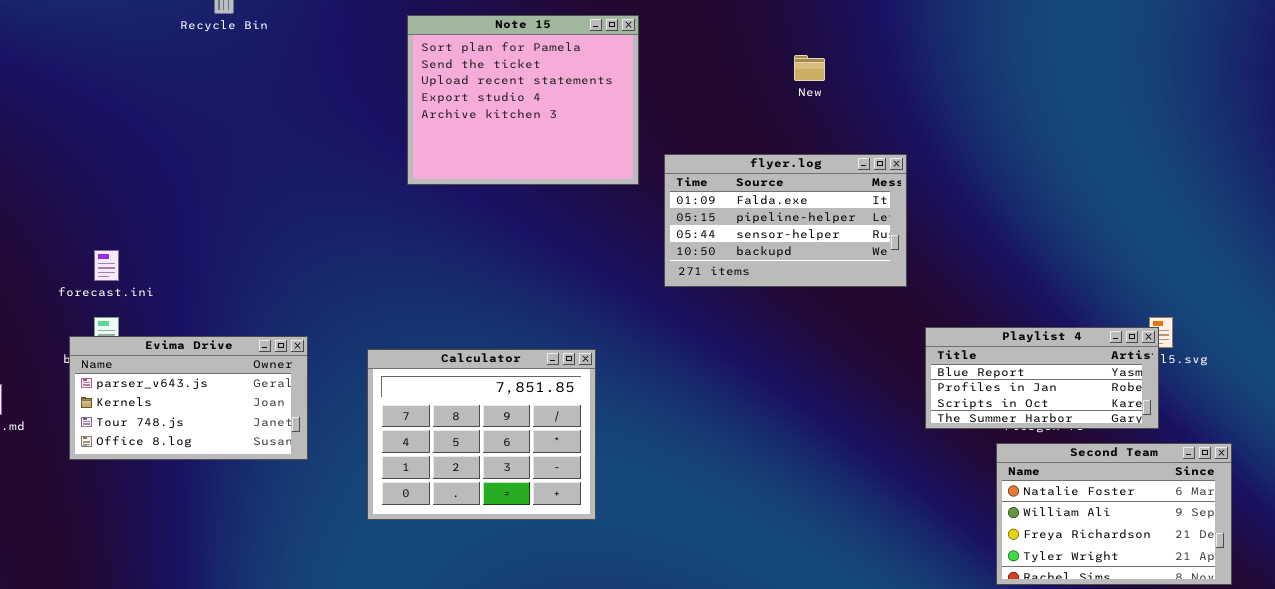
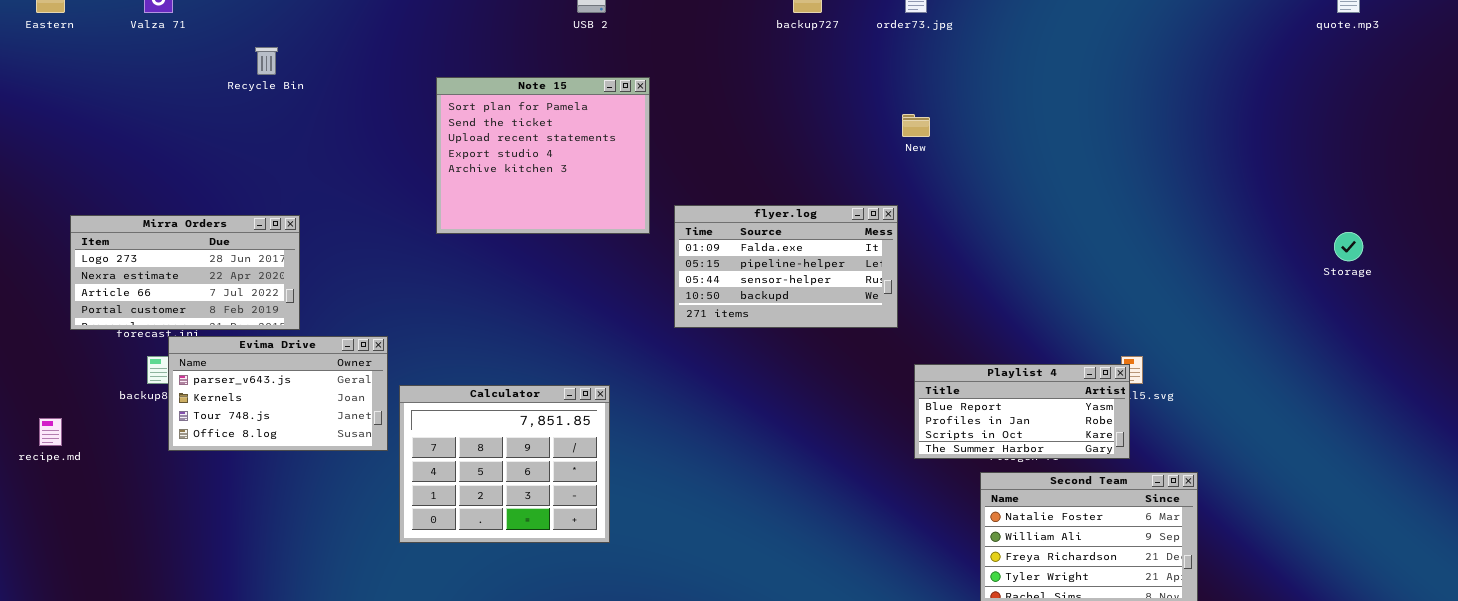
New: [794,55,825,81] -> [902,114,930,137], moved
Mirra Orders: none -> [70,215,300,330], opened
Evima Drive: [69,336,308,460] -> [168,336,388,451], moved

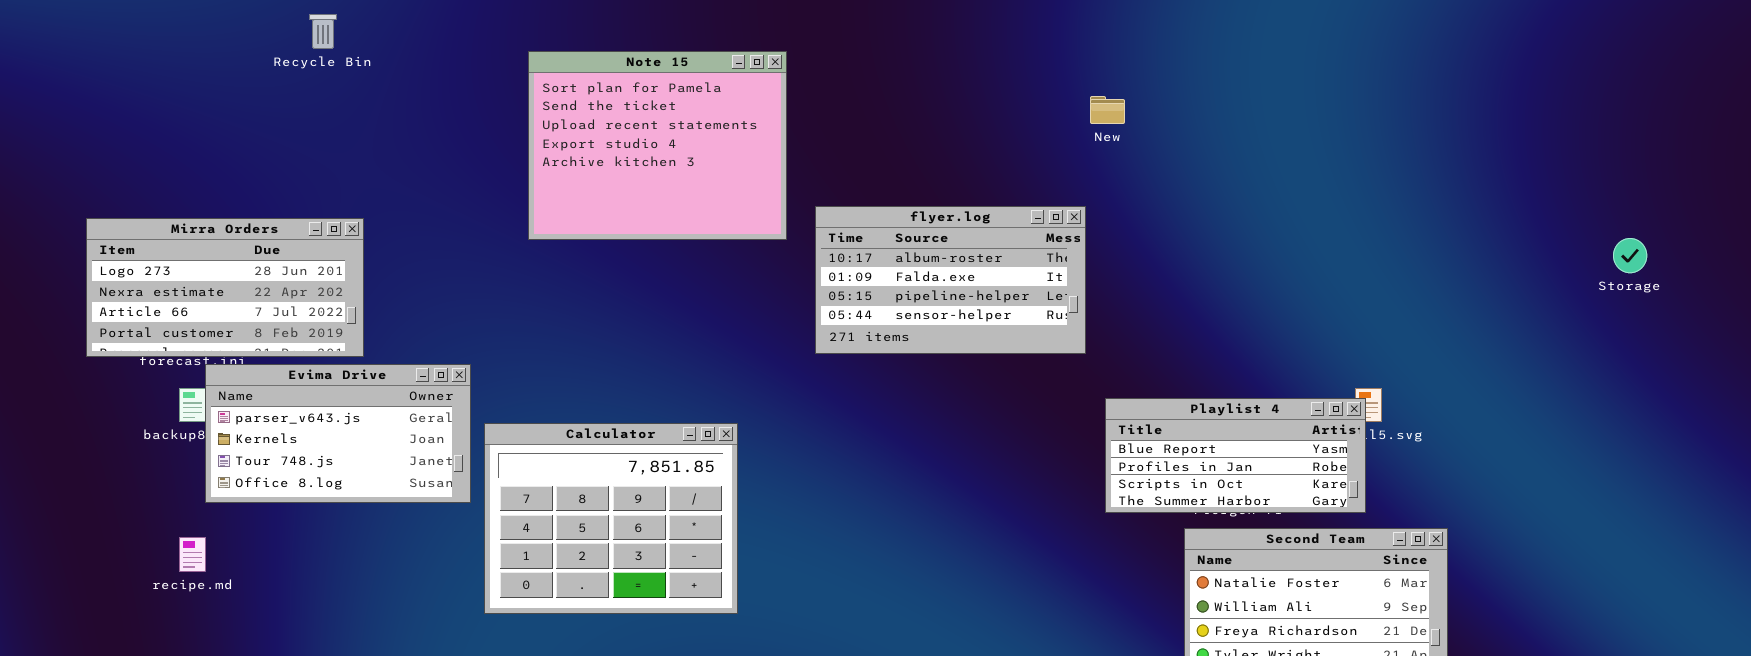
flyer.log: [674,205,898,328] -> [815,206,1086,354], scrolled up 1 row
recipe.md: [39,418,62,446] -> [179,537,206,572], moved

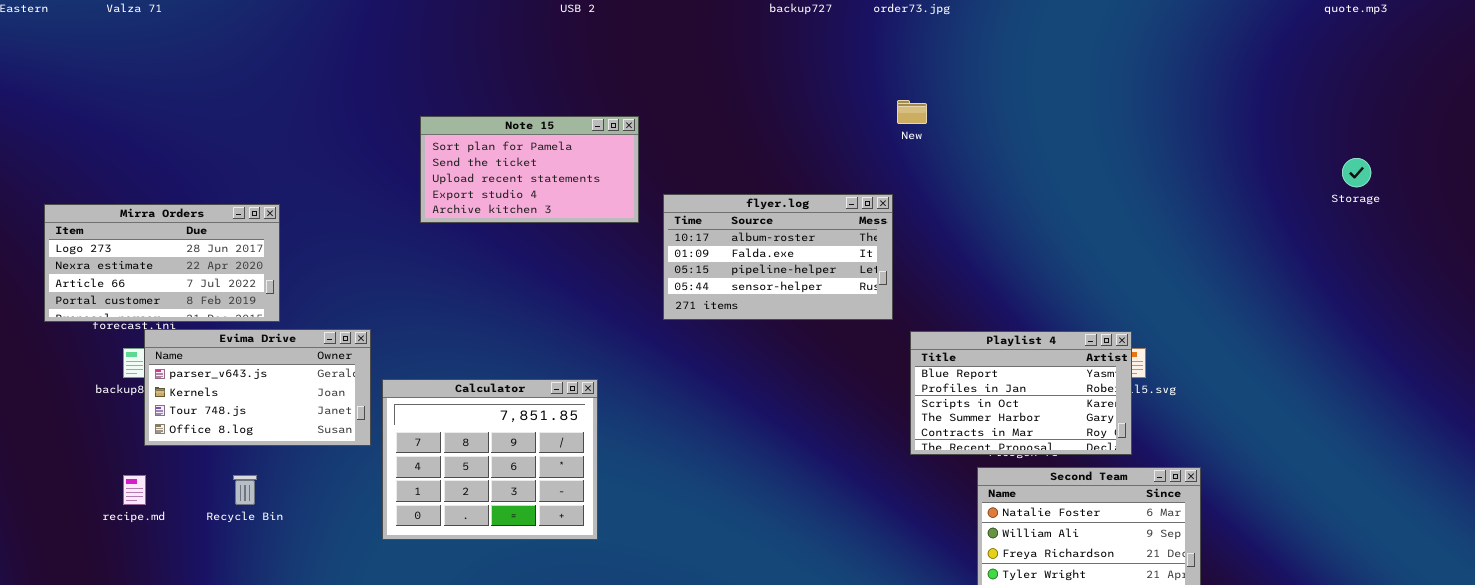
Recycle Bin: [309,14,337,49] -> [233,475,257,505], moved
Note 15: [528,51,787,240] -> [420,116,639,223], resized
Storage: [1613,238,1647,273] -> [1342,158,1371,187], moved
Playlist 4: [1105,398,1366,513] -> [910,331,1132,455], resized

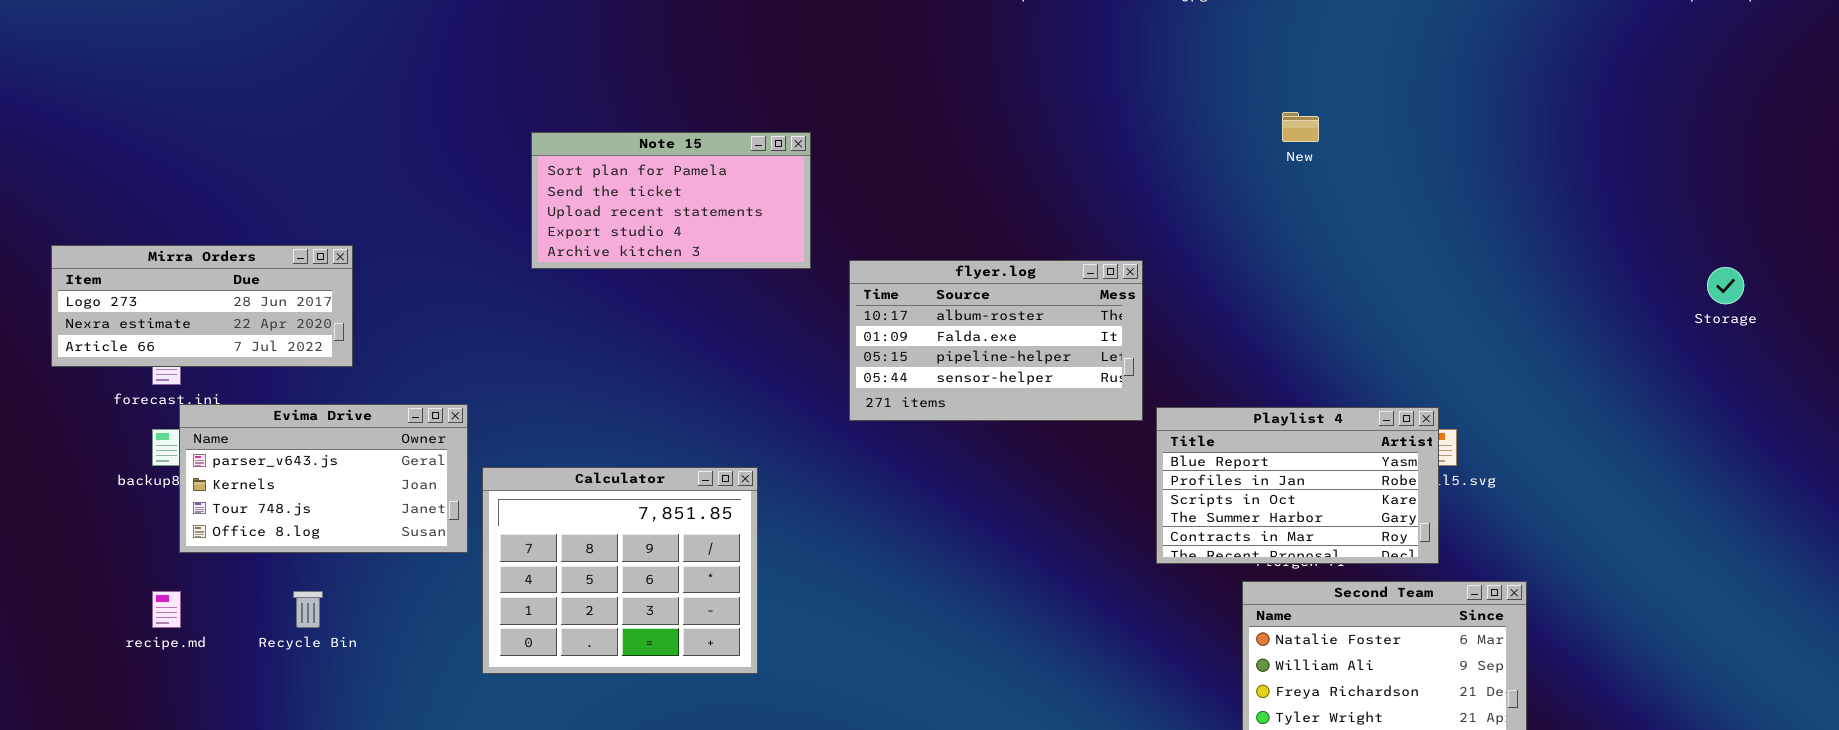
New: [897,100,927,124] -> [1282,112,1319,142], moved
Storage: [1342,158,1371,187] -> [1707,267,1744,304], moved
flyer.log: [663,194,893,320] -> [849,260,1143,421], moved
Mirra Orders: [44,204,280,322] -> [51,245,353,367], resized

